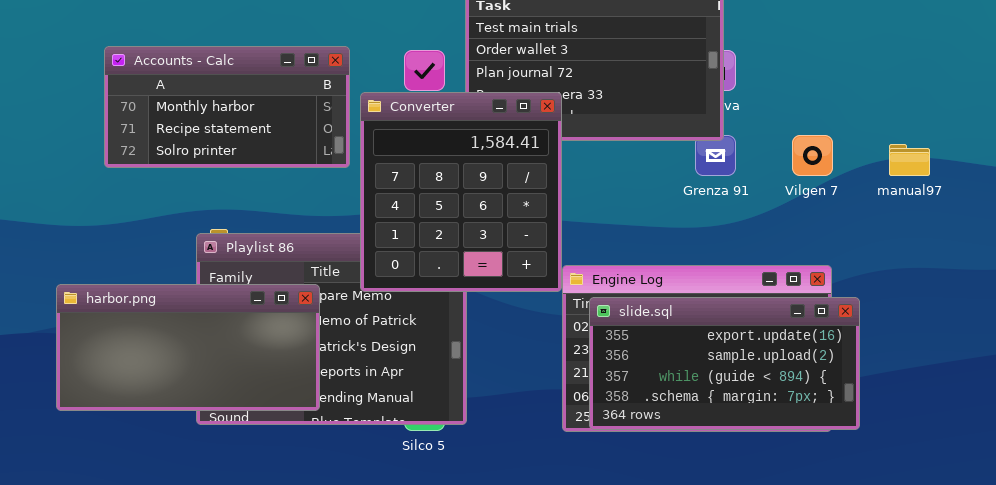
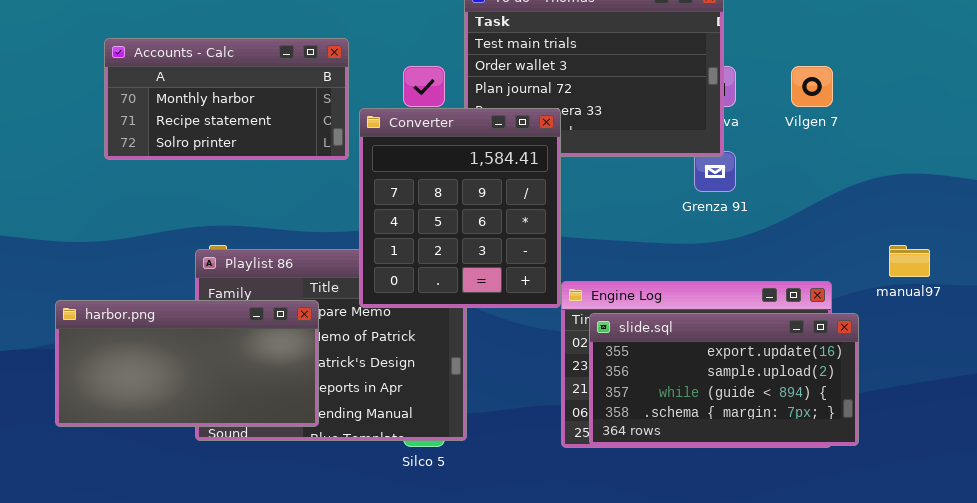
Accounts - Calc: [104,46,350,168] -> [104,38,349,160], moved
Vilgen 7: [792,135,833,176] -> [791,66,833,107], moved
manual97: [889,144,930,176] -> [889,245,930,277], moved

